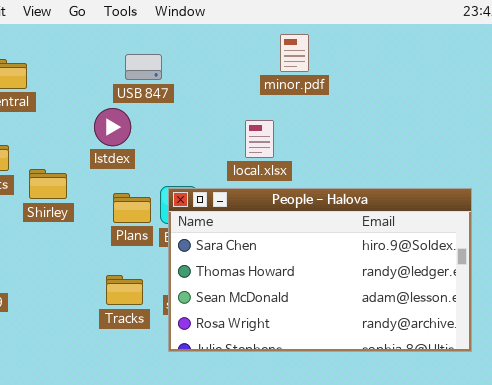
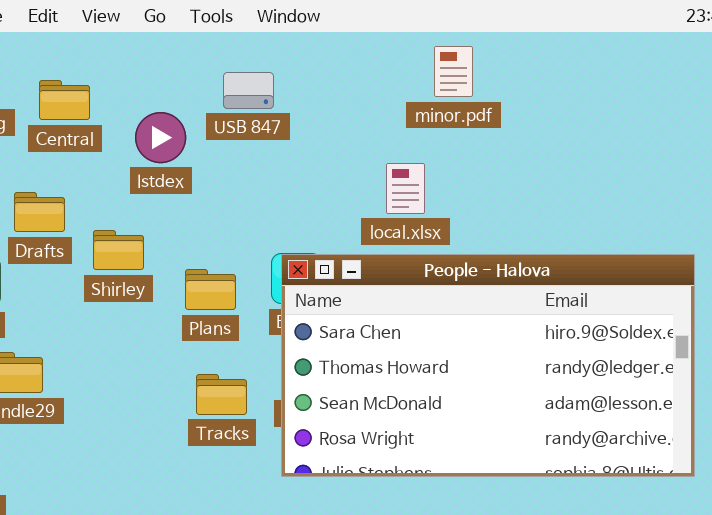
Istdex: [94,108,131,146] -> [135,112,186,163], moved
Plans: [113,193,151,223] -> [185,269,236,310], moved

